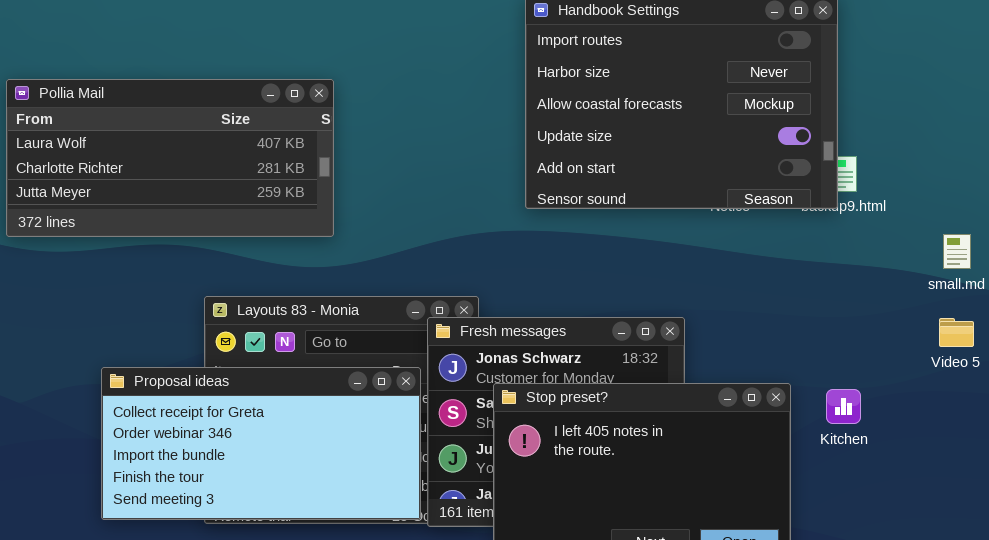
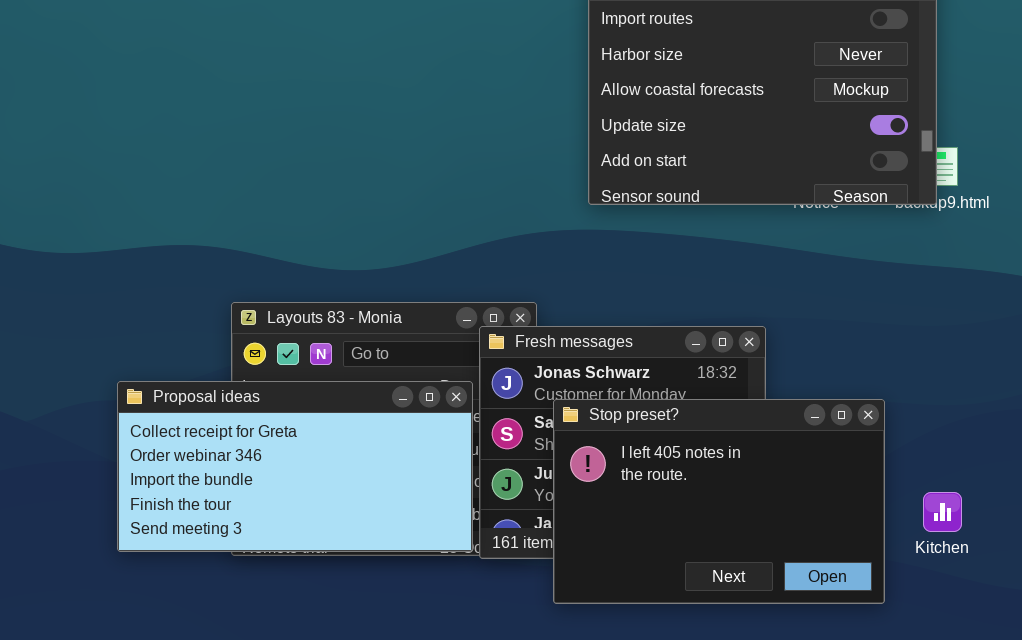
Pollia Mail: [6,79,334,237] -> none, closed
Kitchen: [826,389,861,424] -> [923,492,962,532], moved

